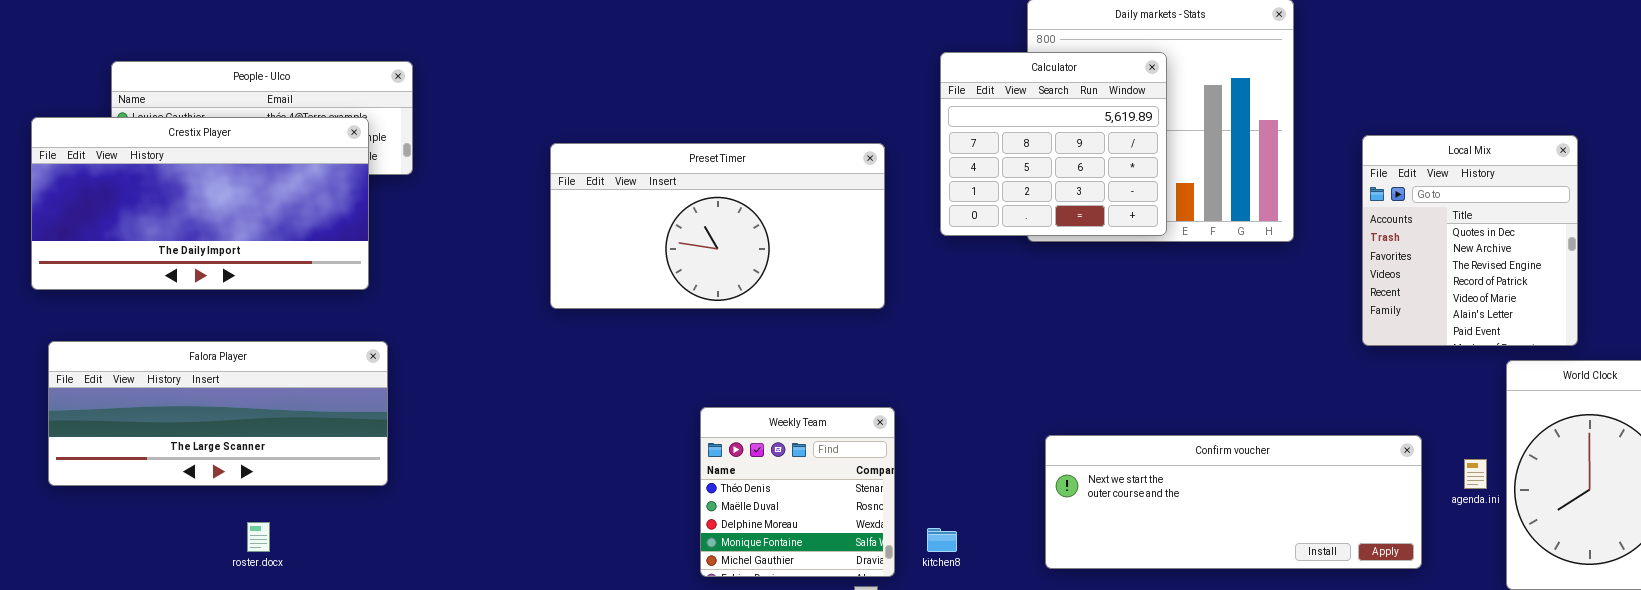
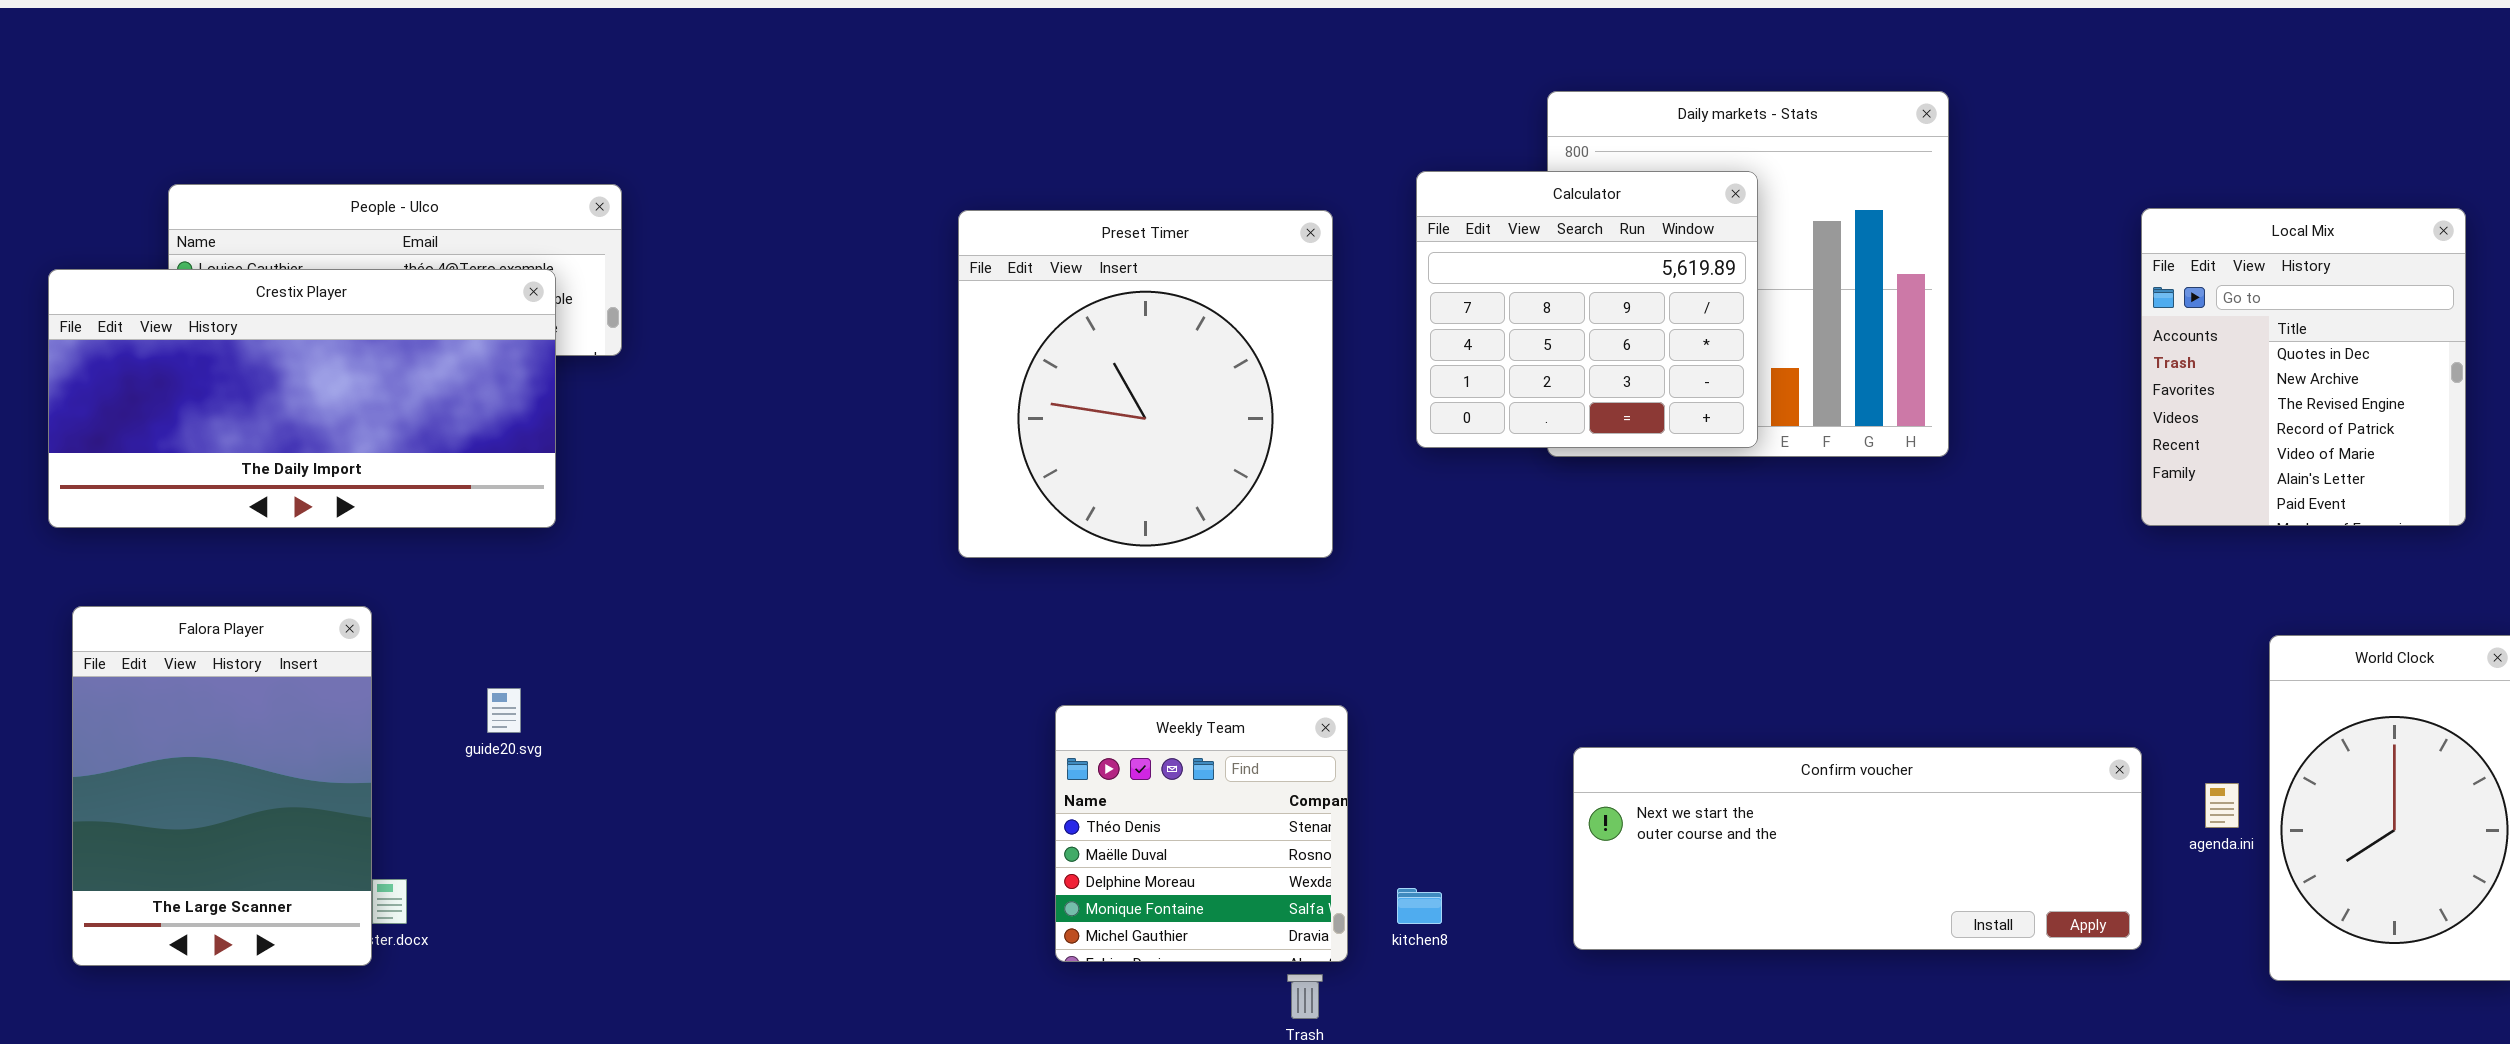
Local Mix: [1362,135,1578,346] -> [2141,208,2466,526], moved
Preset Timer: [550,143,885,309] -> [958,210,1333,558], resized
Falora Player: [48,341,388,486] -> [72,606,372,966], resized

